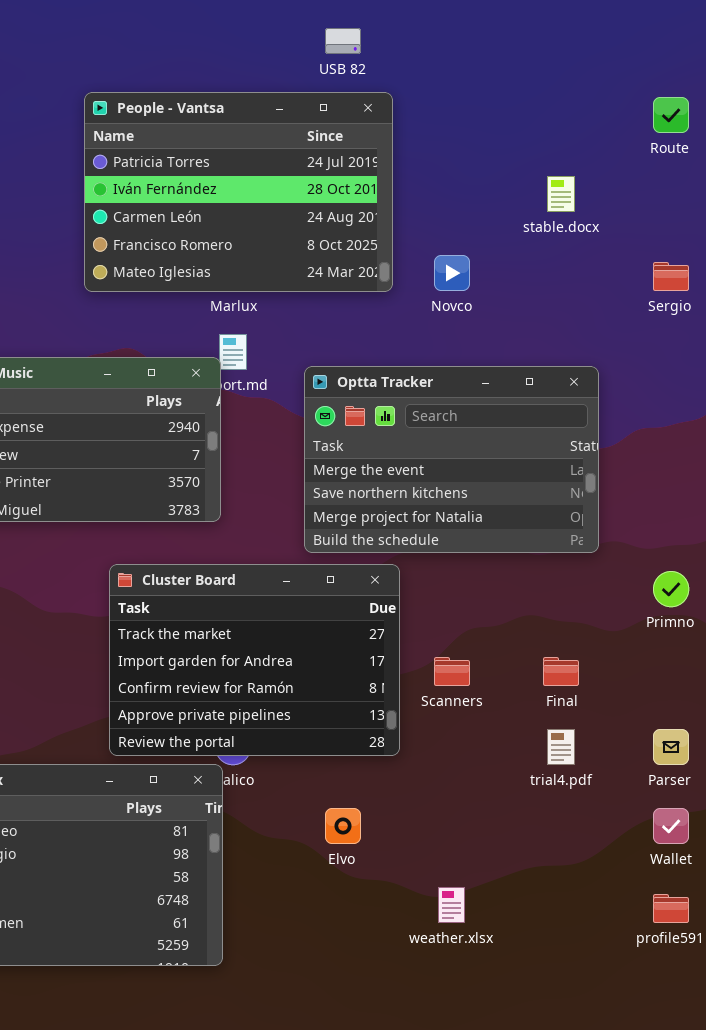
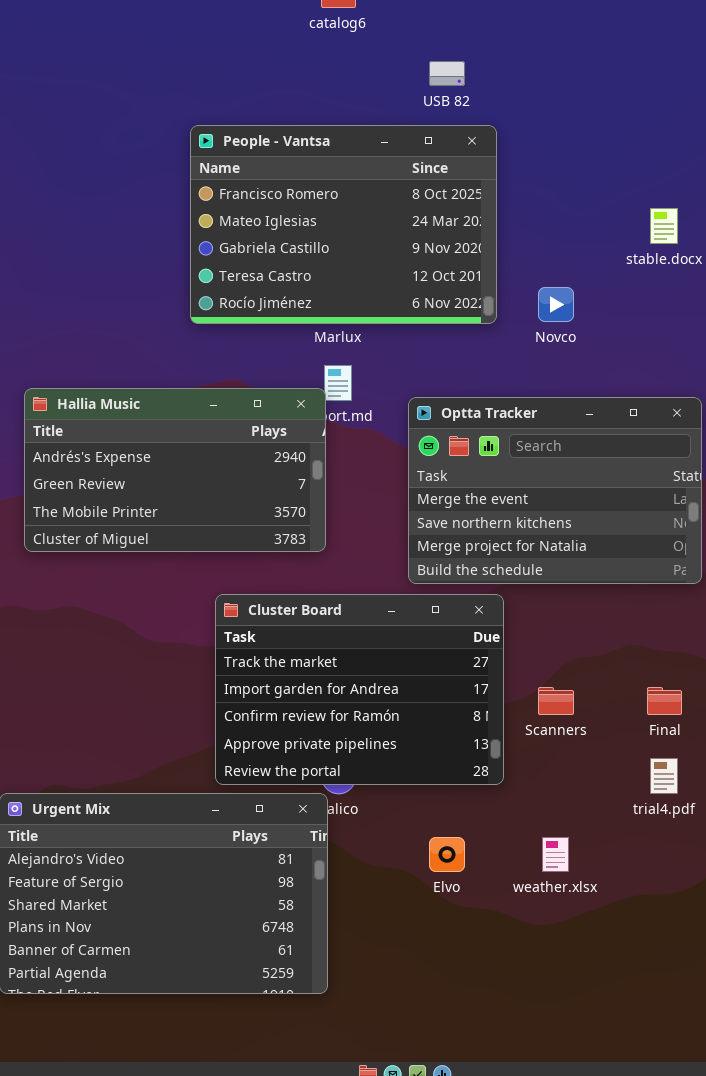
People - Vantsa: [84,92,393,292] -> [190,125,497,324], scrolled down 3 rows
weather.xlsx: [438,887,465,923] -> [542,837,569,872], moved

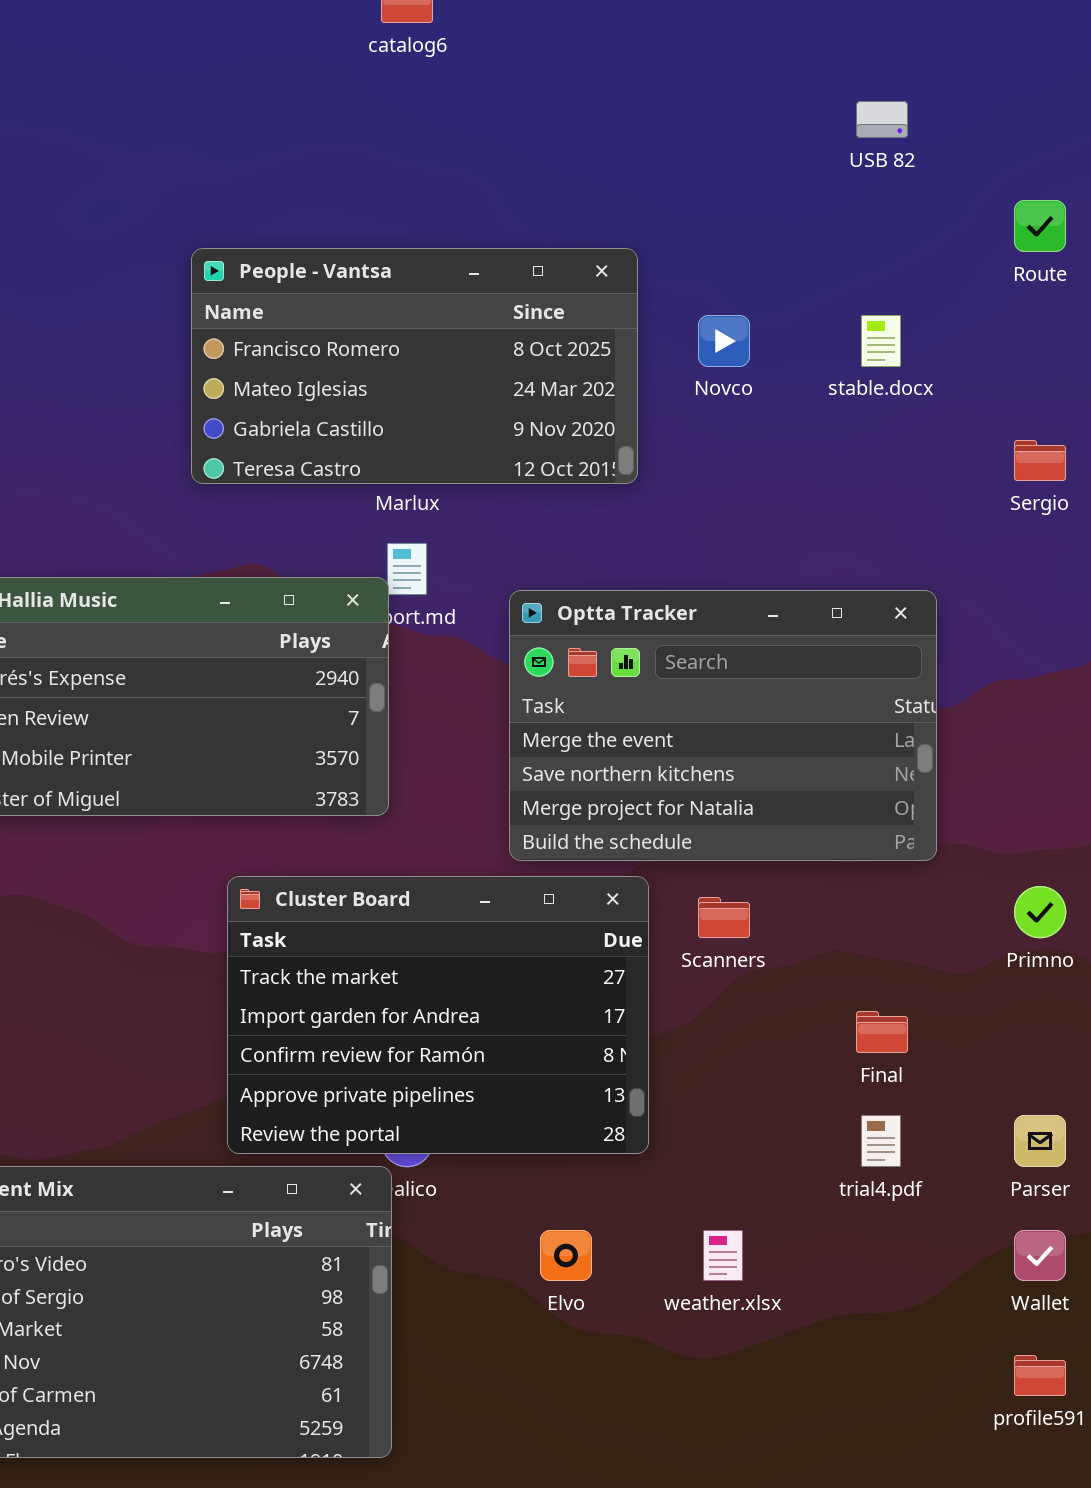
USB 82: [429,61,465,86] -> [856,101,908,138], moved
People - Vantsa: [190,125,497,324] -> [191,248,638,484], resized
Novco: [538,287,574,322] -> [698,315,750,367], moved
Scanners: [538,687,574,715] -> [698,897,750,938], moved

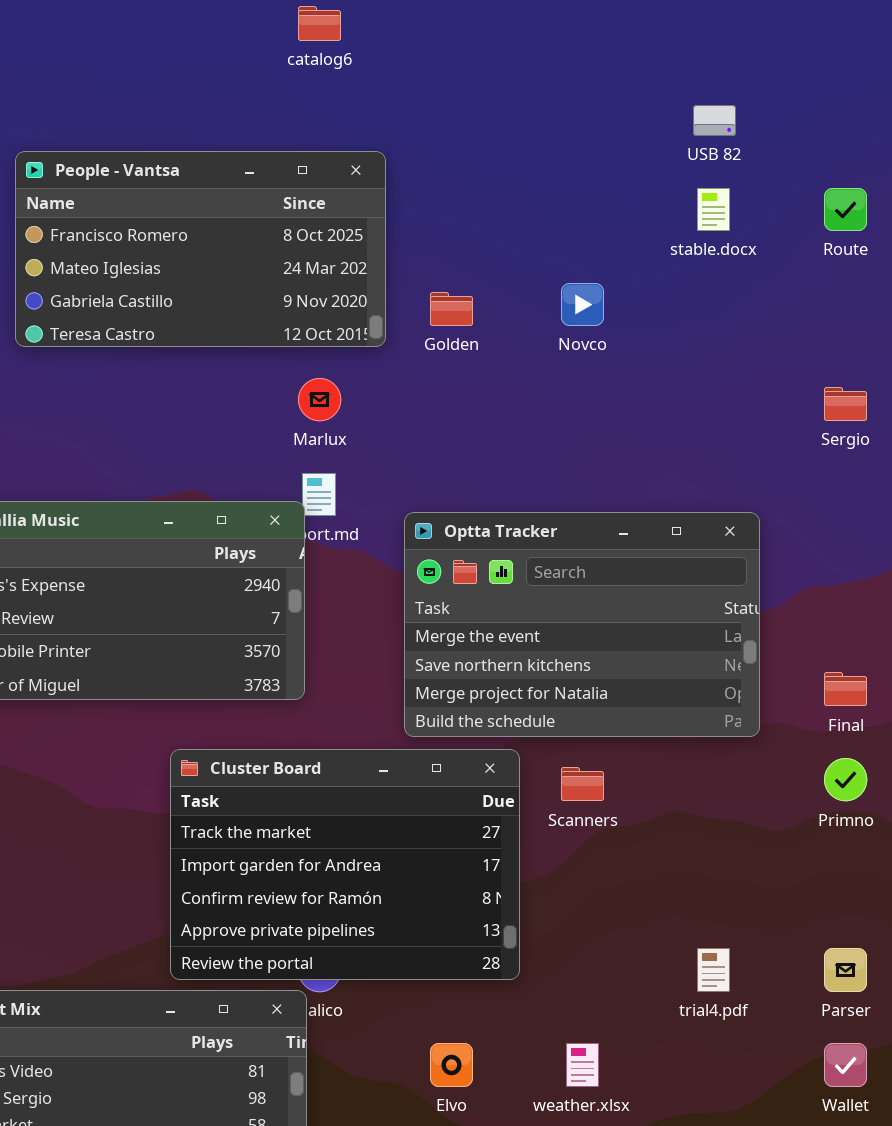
People - Vantsa: [191,248,638,484] -> [15,151,386,347], moved
stable.docx: [861,315,901,367] -> [697,188,730,231], moved
Final: [856,1011,908,1053] -> [824,672,867,706], moved

